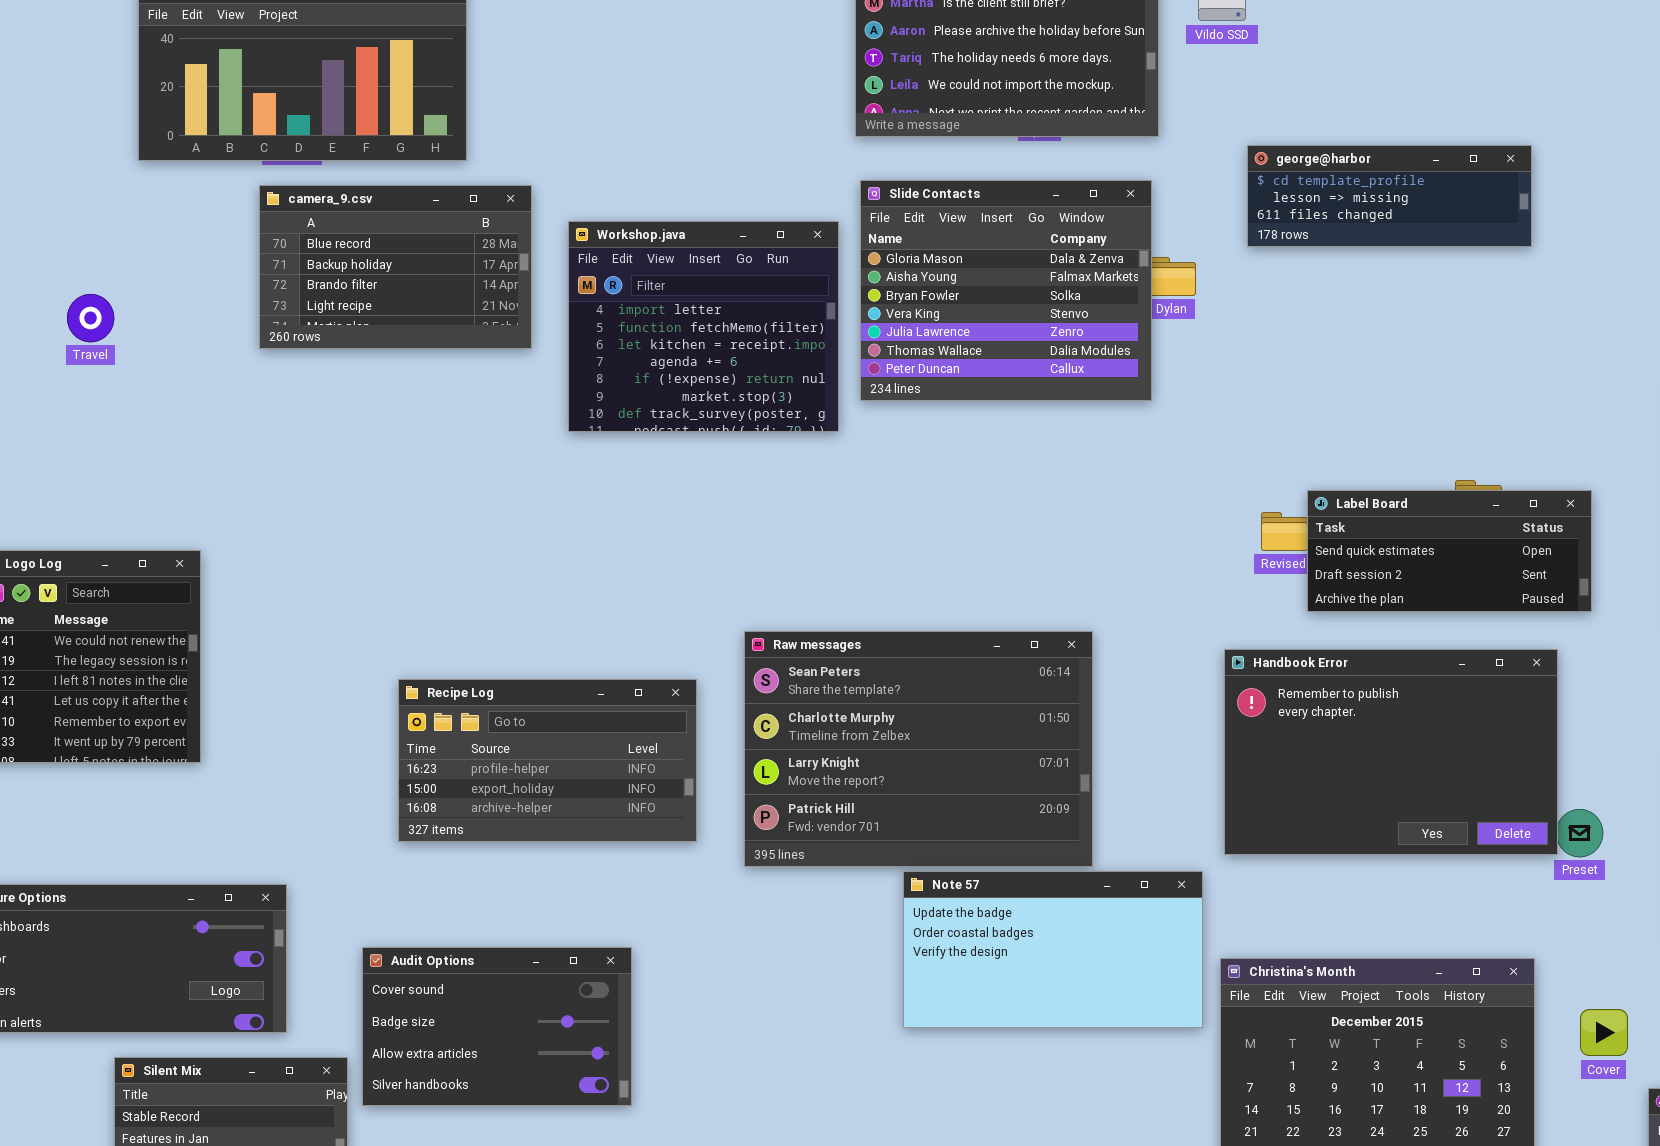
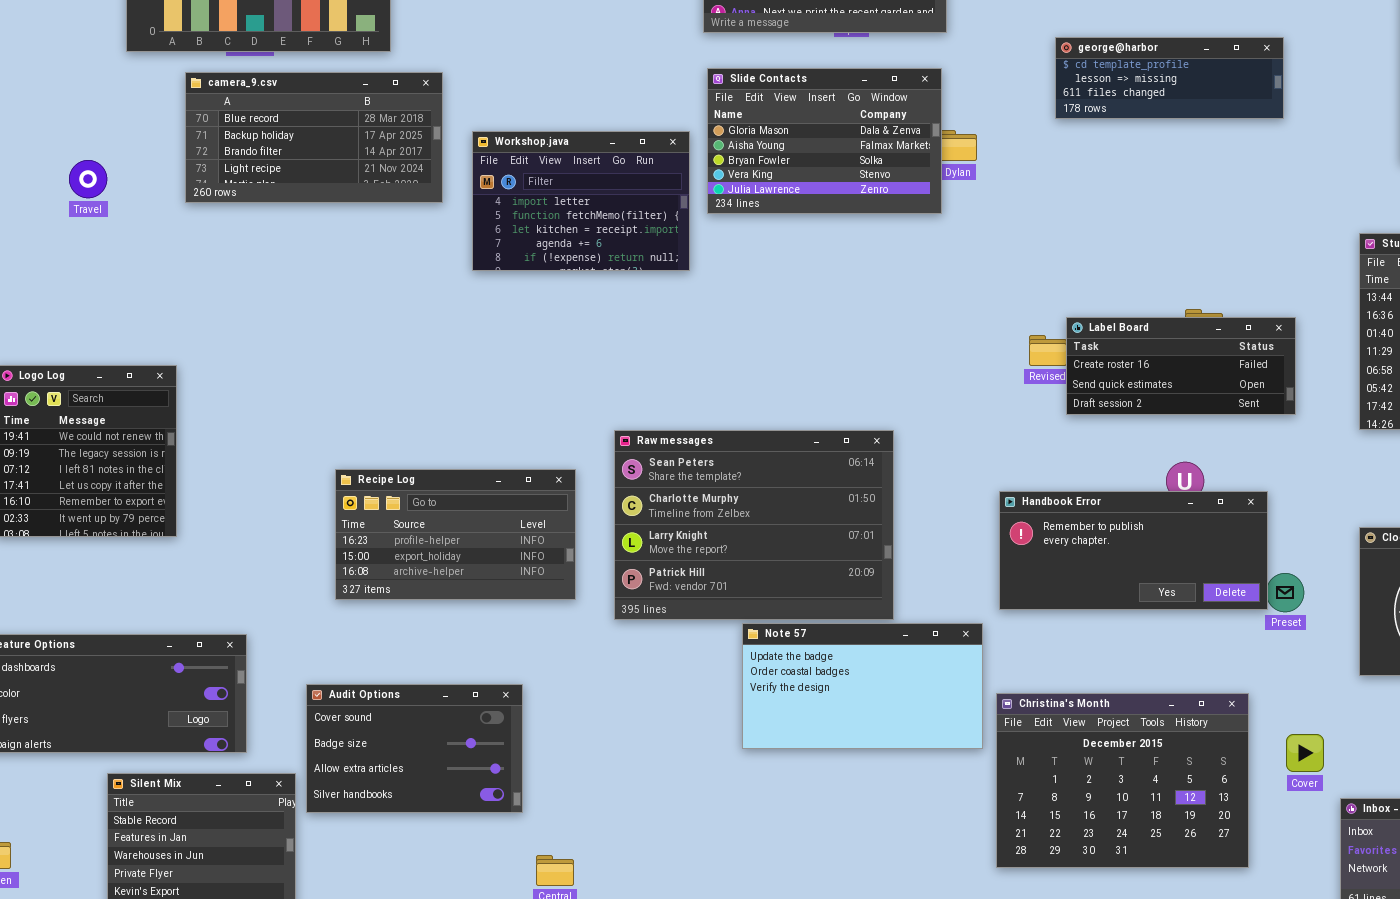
george@harbor: [1247,145,1532,247] -> [1055,37,1284,119], moved
Slide Contacts: [860,180,1152,401] -> [707,68,942,214], resized
camera_9.csv: [259,185,532,349] -> [185,72,443,203], resized
Workshop.java: [568,221,839,432] -> [472,131,690,271], resized
Label Board: [1307,490,1592,612] -> [1066,317,1296,415], scrolled up 1 row
Handbook Error: [1224,649,1558,855] -> [999,491,1268,610], resized

